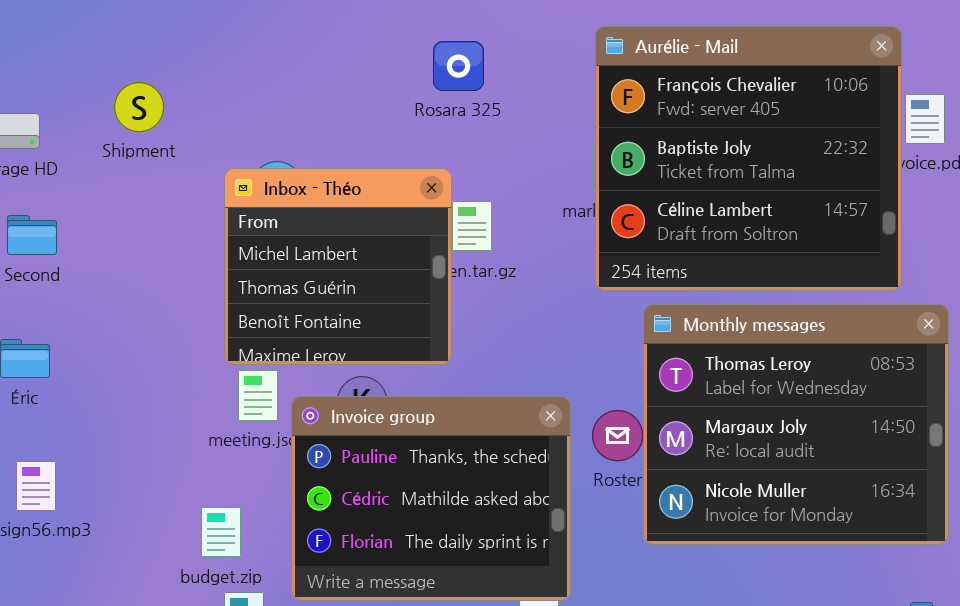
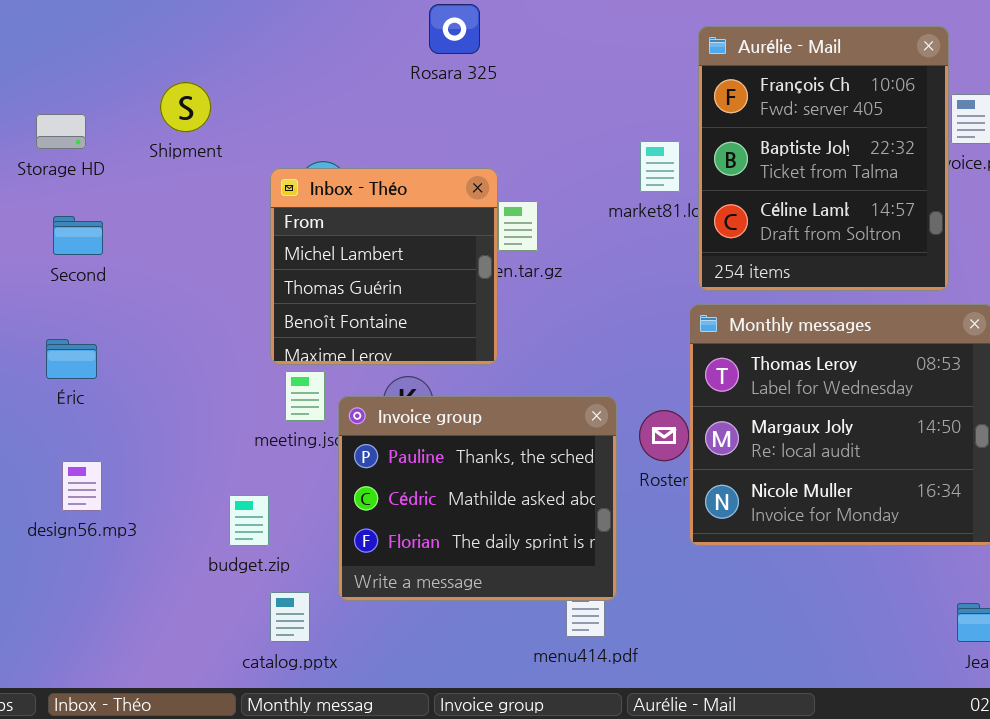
Aurélie - Mail: [595,26,902,291] -> [698,26,949,291], resized
Rosara 325: [433,41,484,91] -> [429,4,480,54], moved
budget.zip: [201,507,241,557] -> [229,495,269,546], moved

